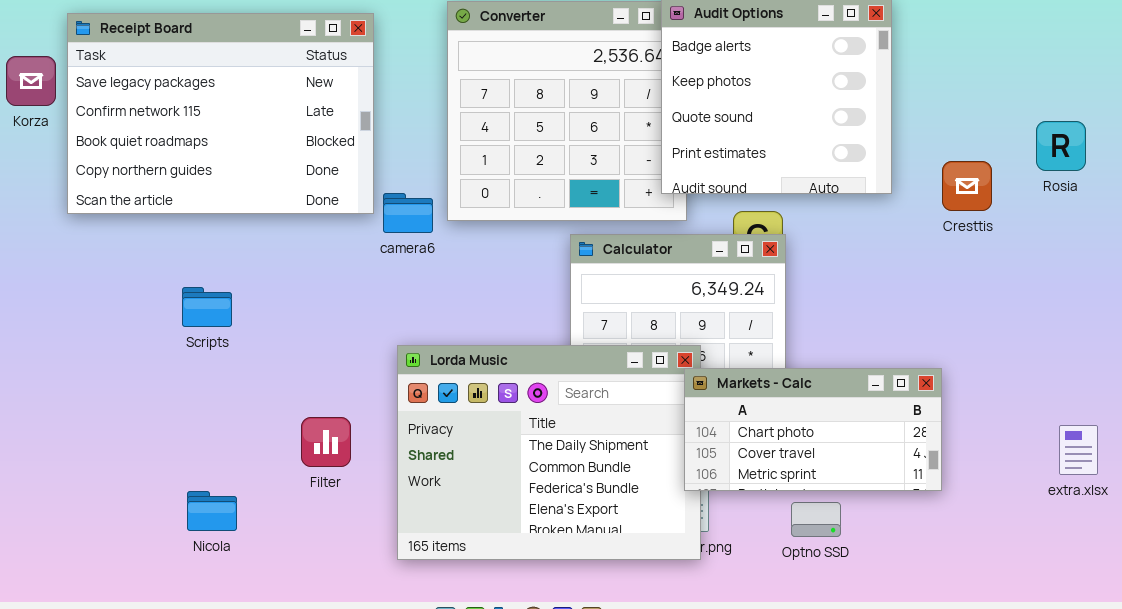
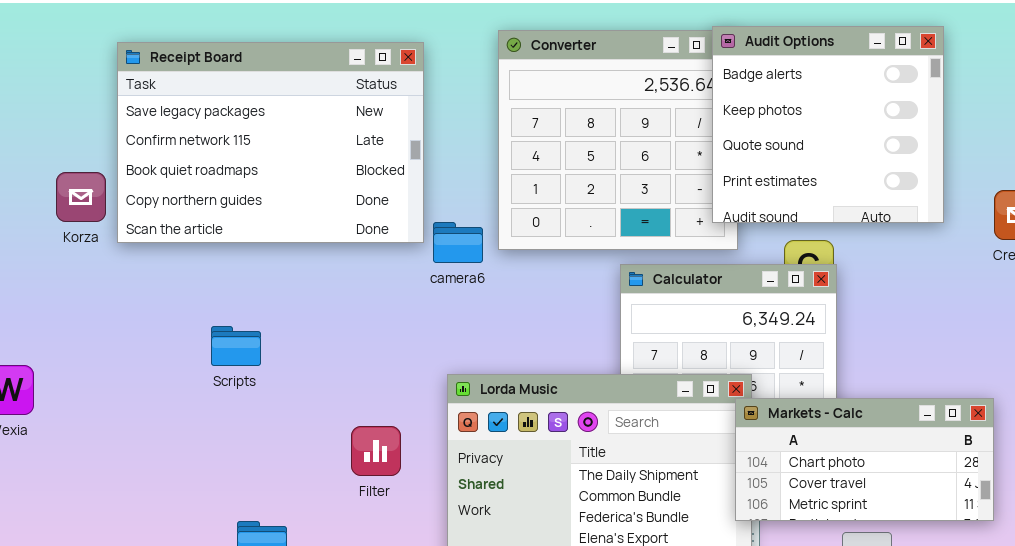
Korza: [6,56,56,106] -> [56,172,106,222], moved
Scripts: [182,287,232,327] -> [211,326,261,366], moved
Filter: [301,417,351,467] -> [351,426,401,476], moved

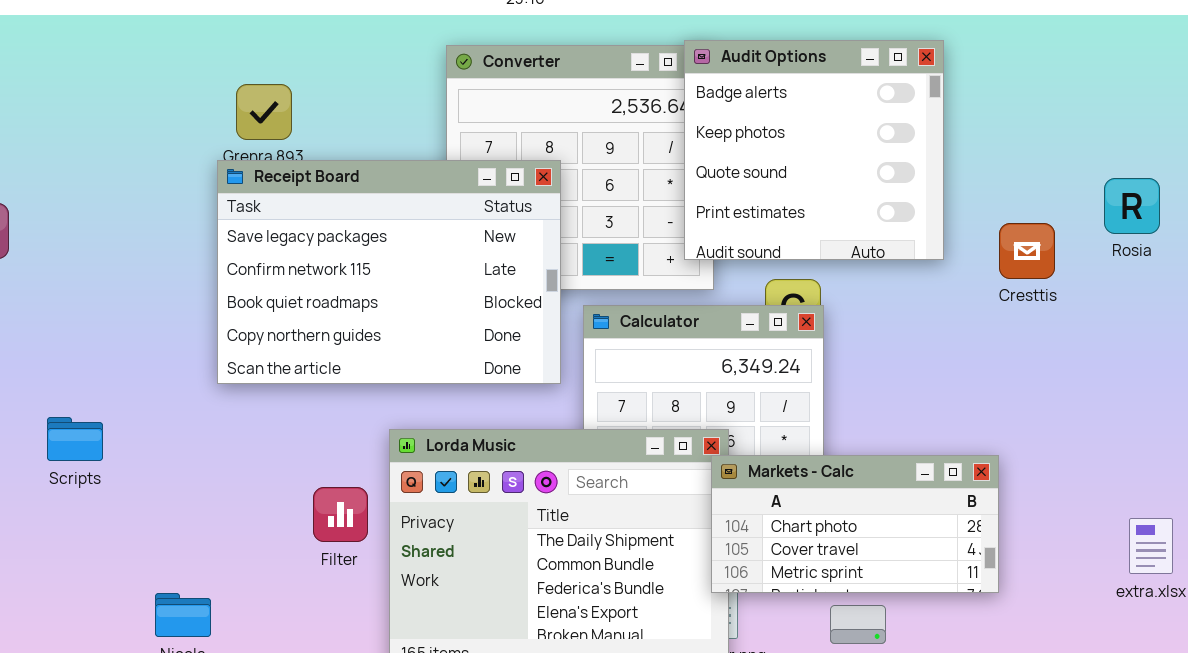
Receipt Board: [117,42,424,243] -> [217,160,561,384], moved
Scripts: [211,326,261,366] -> [47,417,103,461], moved
Filter: [351,426,401,476] -> [313,487,368,542], moved

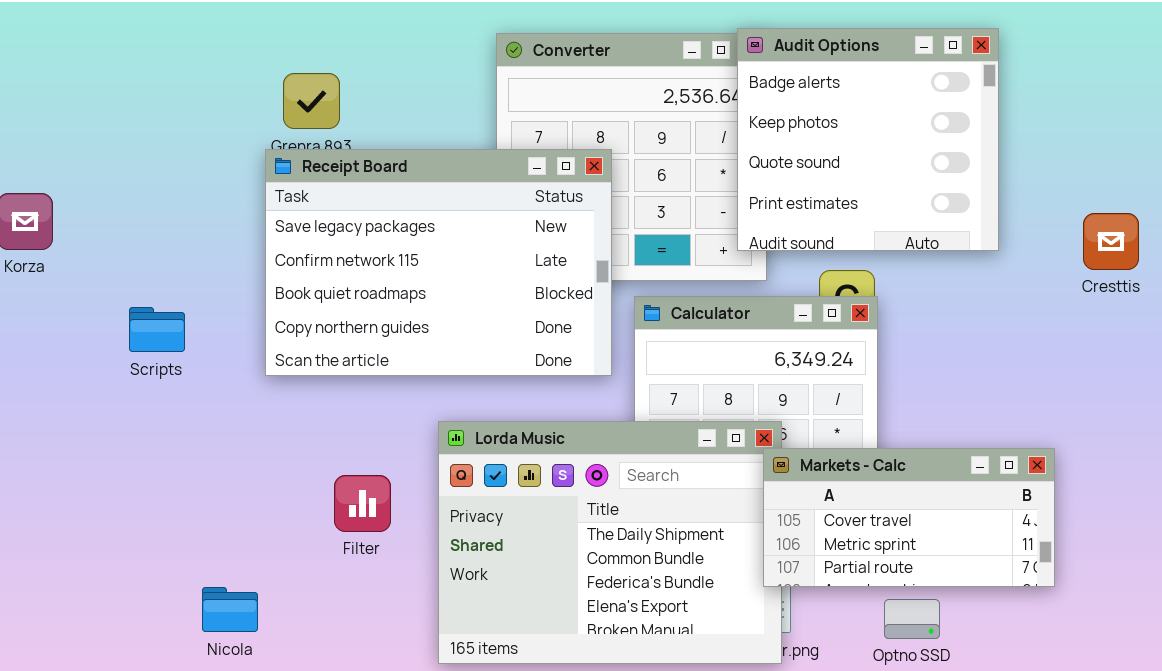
Cresttis: [999,223,1055,279] -> [1083,213,1139,270], moved
Scripts: [47,417,103,461] -> [129,307,185,352], moved
Markets - Calc: [711,455,999,593] -> [763,448,1055,587], scrolled down 1 row
Filter: [313,487,368,542] -> [334,475,391,532], moved

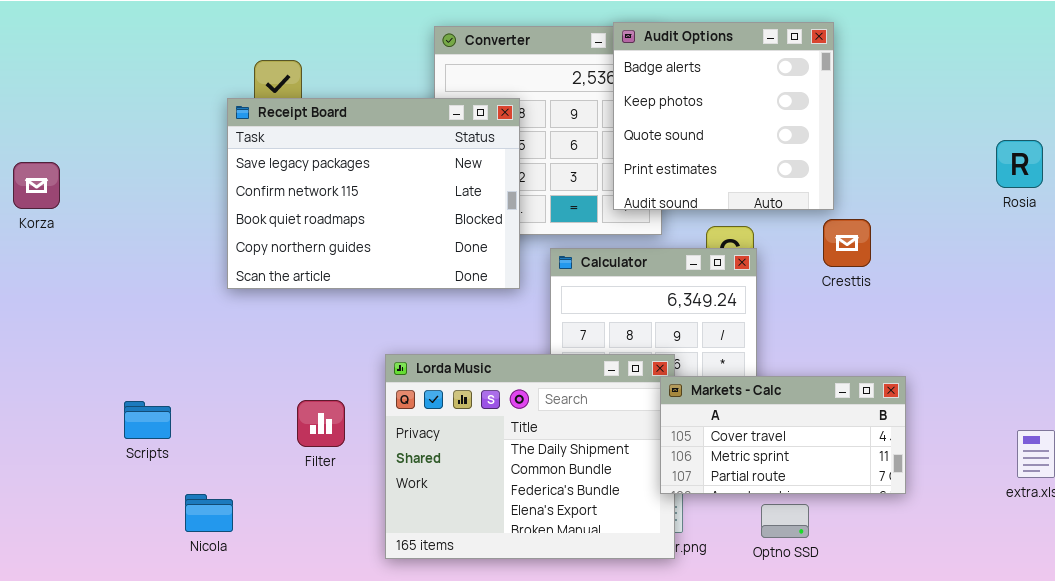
Audit Options: [737,28,999,251] -> [613,22,834,210], moved
Receipt Board: [265,149,612,376] -> [227,98,520,289], moved
Cresttis: [1083,213,1139,270] -> [823,219,871,267], moved
Scripts: [129,307,185,352] -> [124,401,171,439], moved

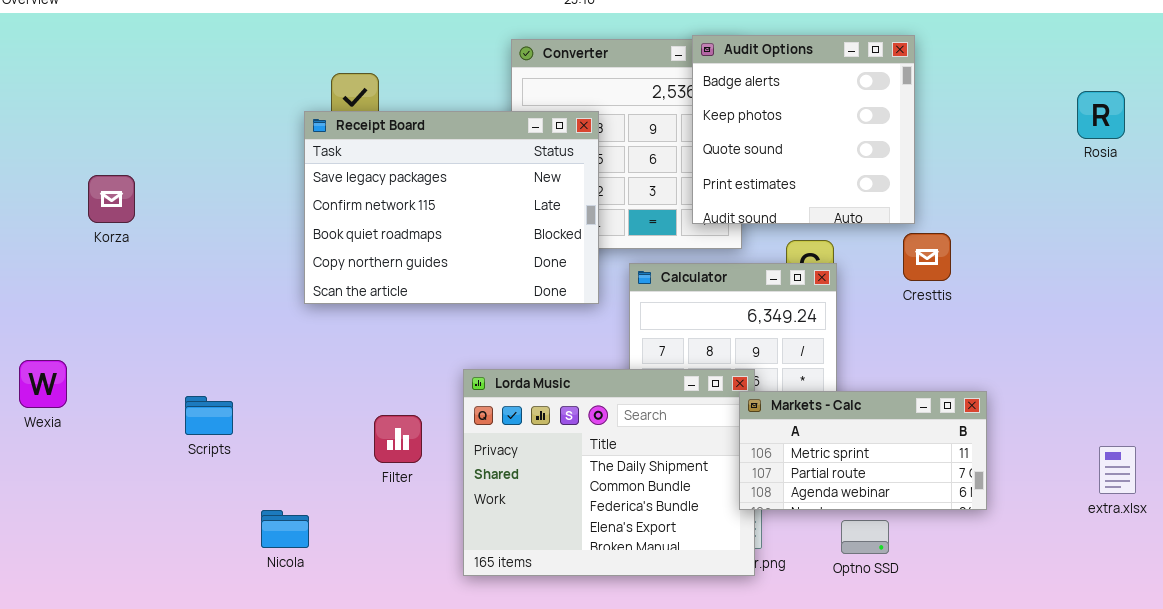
Rosia: [996,140,1043,188] -> [1077,91,1125,139], moved
Markets - Calc: [660,376,906,494] -> [739,391,987,510], scrolled down 1 row
Scripts: [124,401,171,439] -> [185,396,233,435], moved

